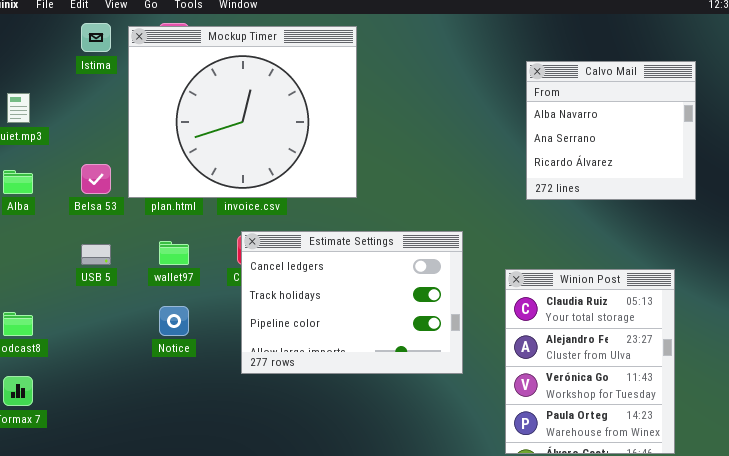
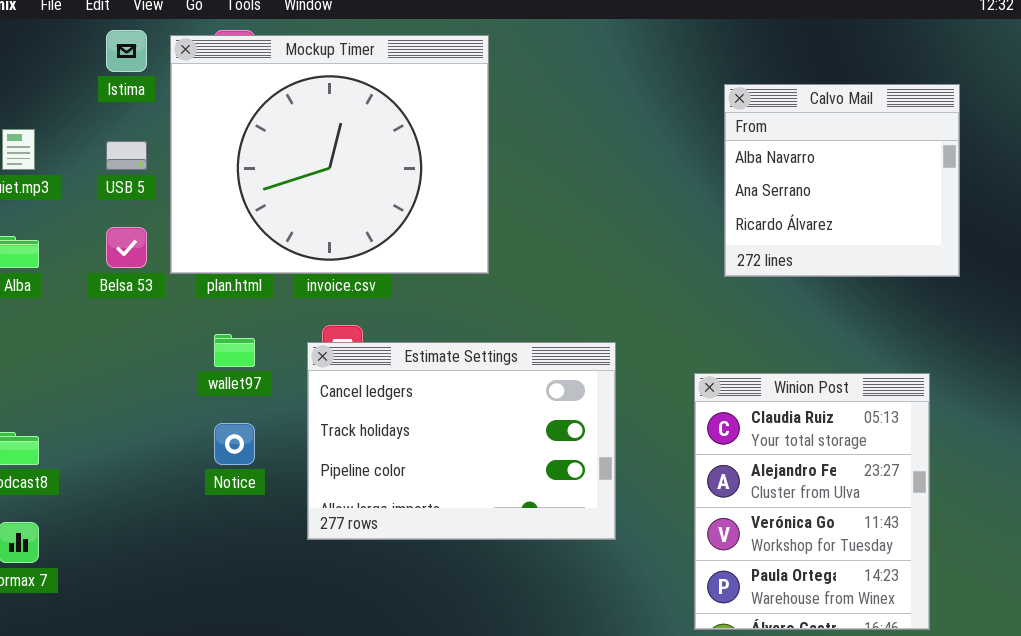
Estimate Settings: [241,231,463,374] -> [307,342,616,540], moved
USB 5: [81,244,111,265] -> [106,141,147,170], moved

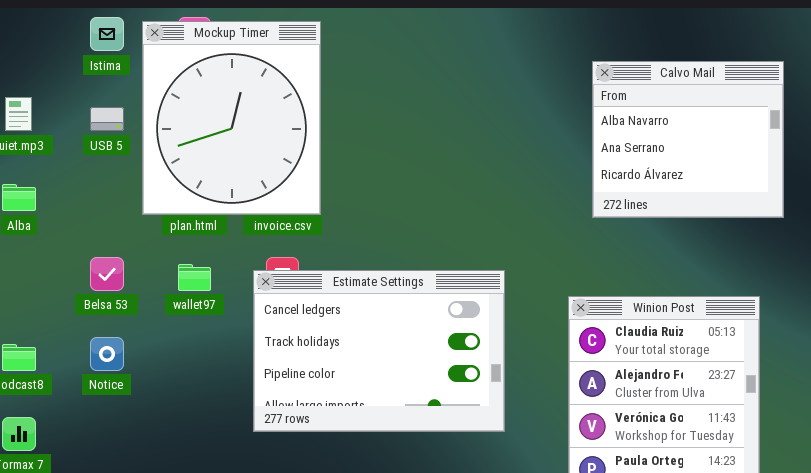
Mockup Timer: [170,35,489,274] -> [142,21,321,215], resized
Belsa 53: [106,227,147,268] -> [90,257,124,291], moved
Notice: [214,423,255,465] -> [90,337,124,371], moved

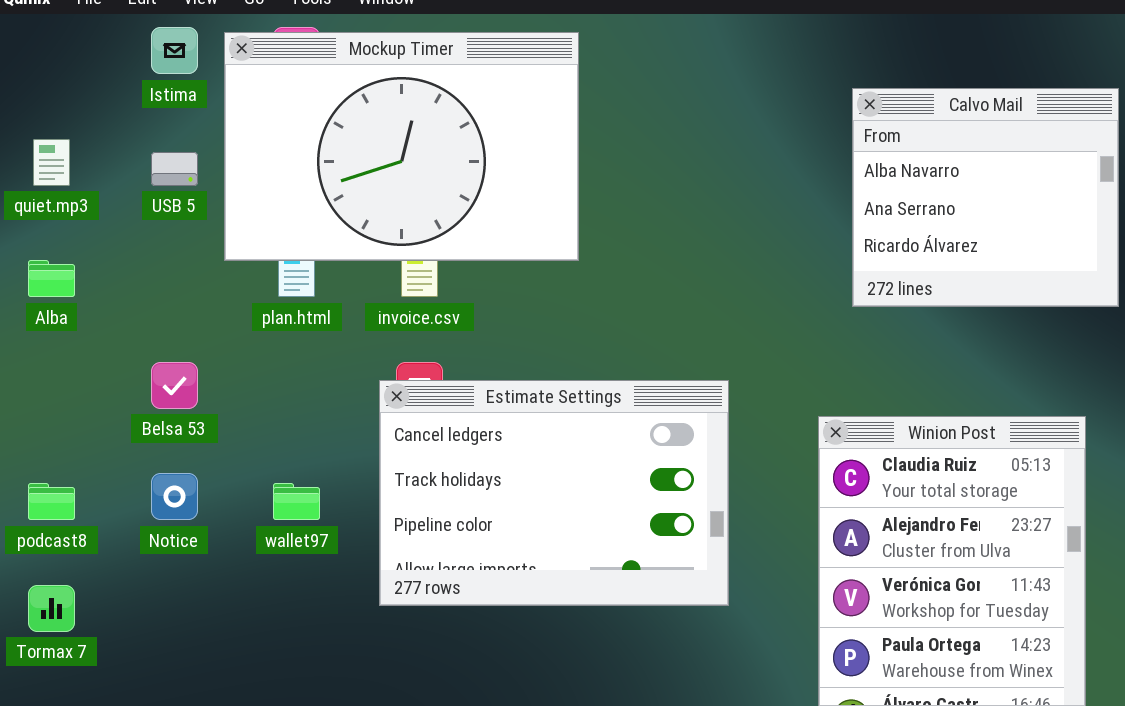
Mockup Timer: [142,21,321,215] -> [224,32,579,261], resized
wallet97: [178,264,211,291] -> [273,483,320,520], moved

